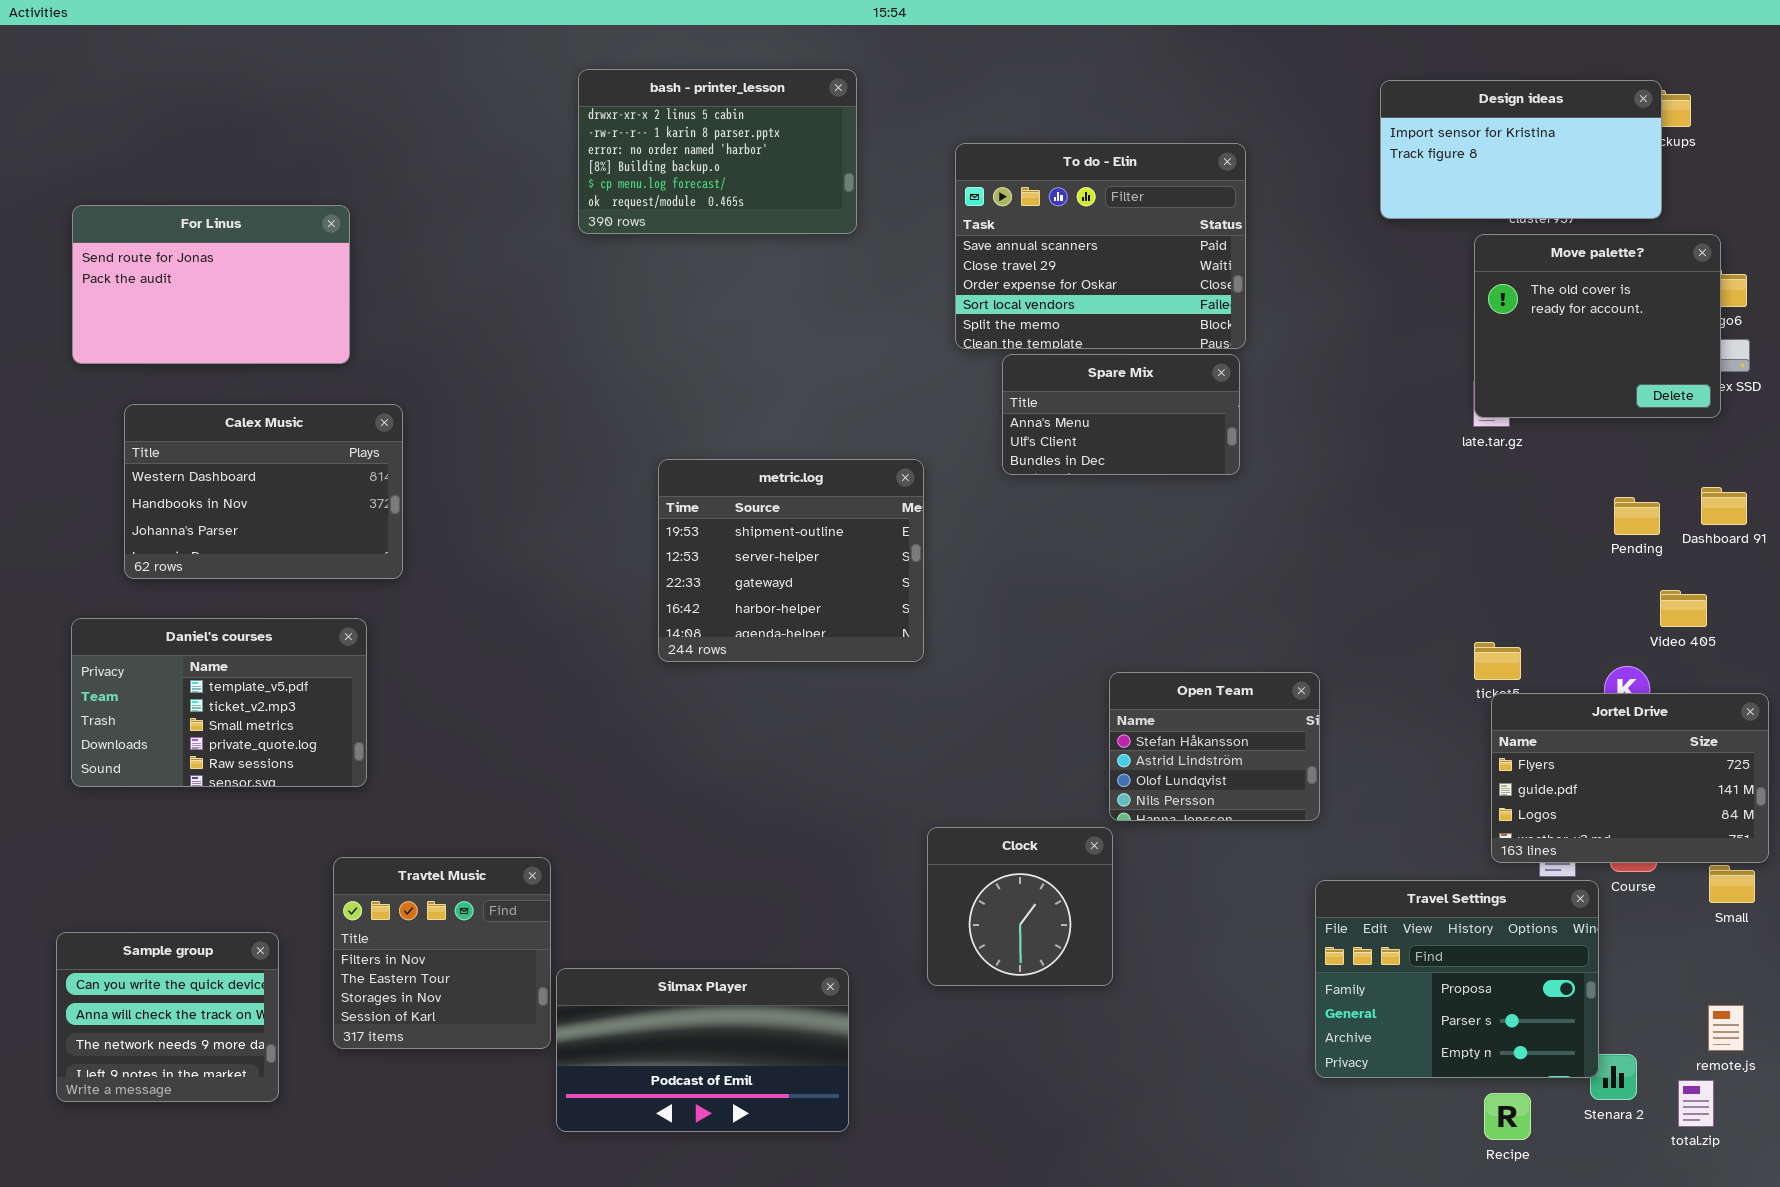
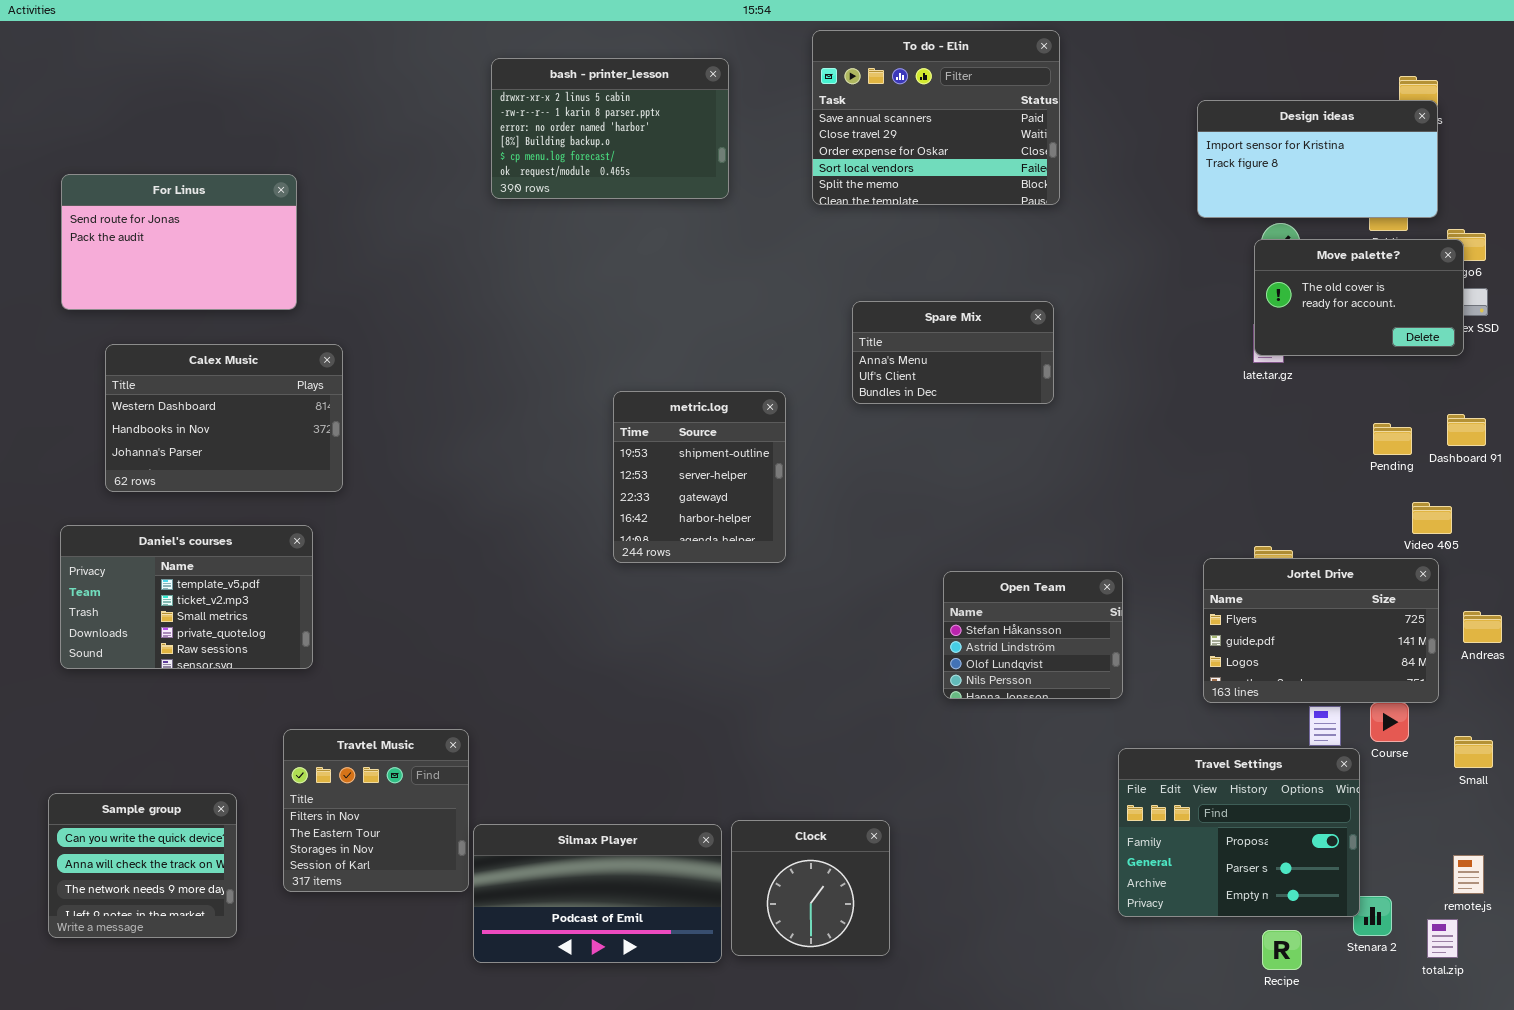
Design ideas: [1380,80,1662,219] -> [1197,100,1438,218], moved
To do - Elin: [955,143,1246,349] -> [812,30,1060,205], moved
Move palette?: [1474,234,1721,418] -> [1254,239,1464,356], resized
metric.log: [658,459,924,662] -> [613,391,786,563], resized
Jortel Drive: [1491,693,1769,863] -> [1203,558,1439,703], moved
Clock: [927,827,1113,986] -> [731,820,890,956], moved

